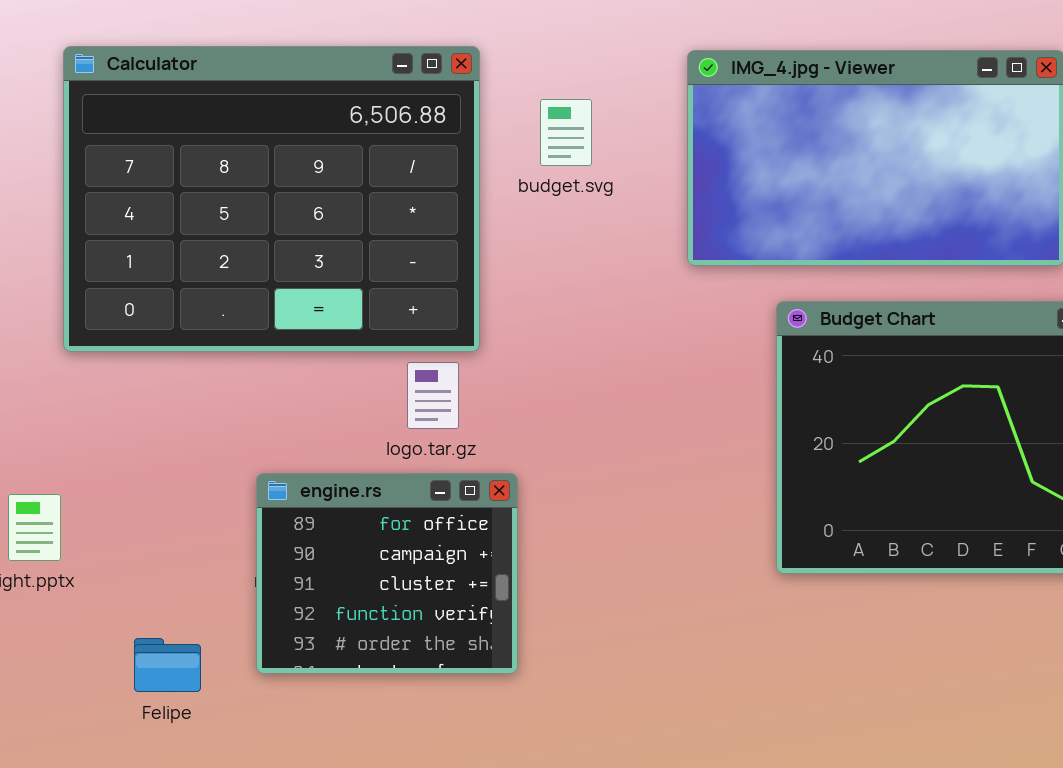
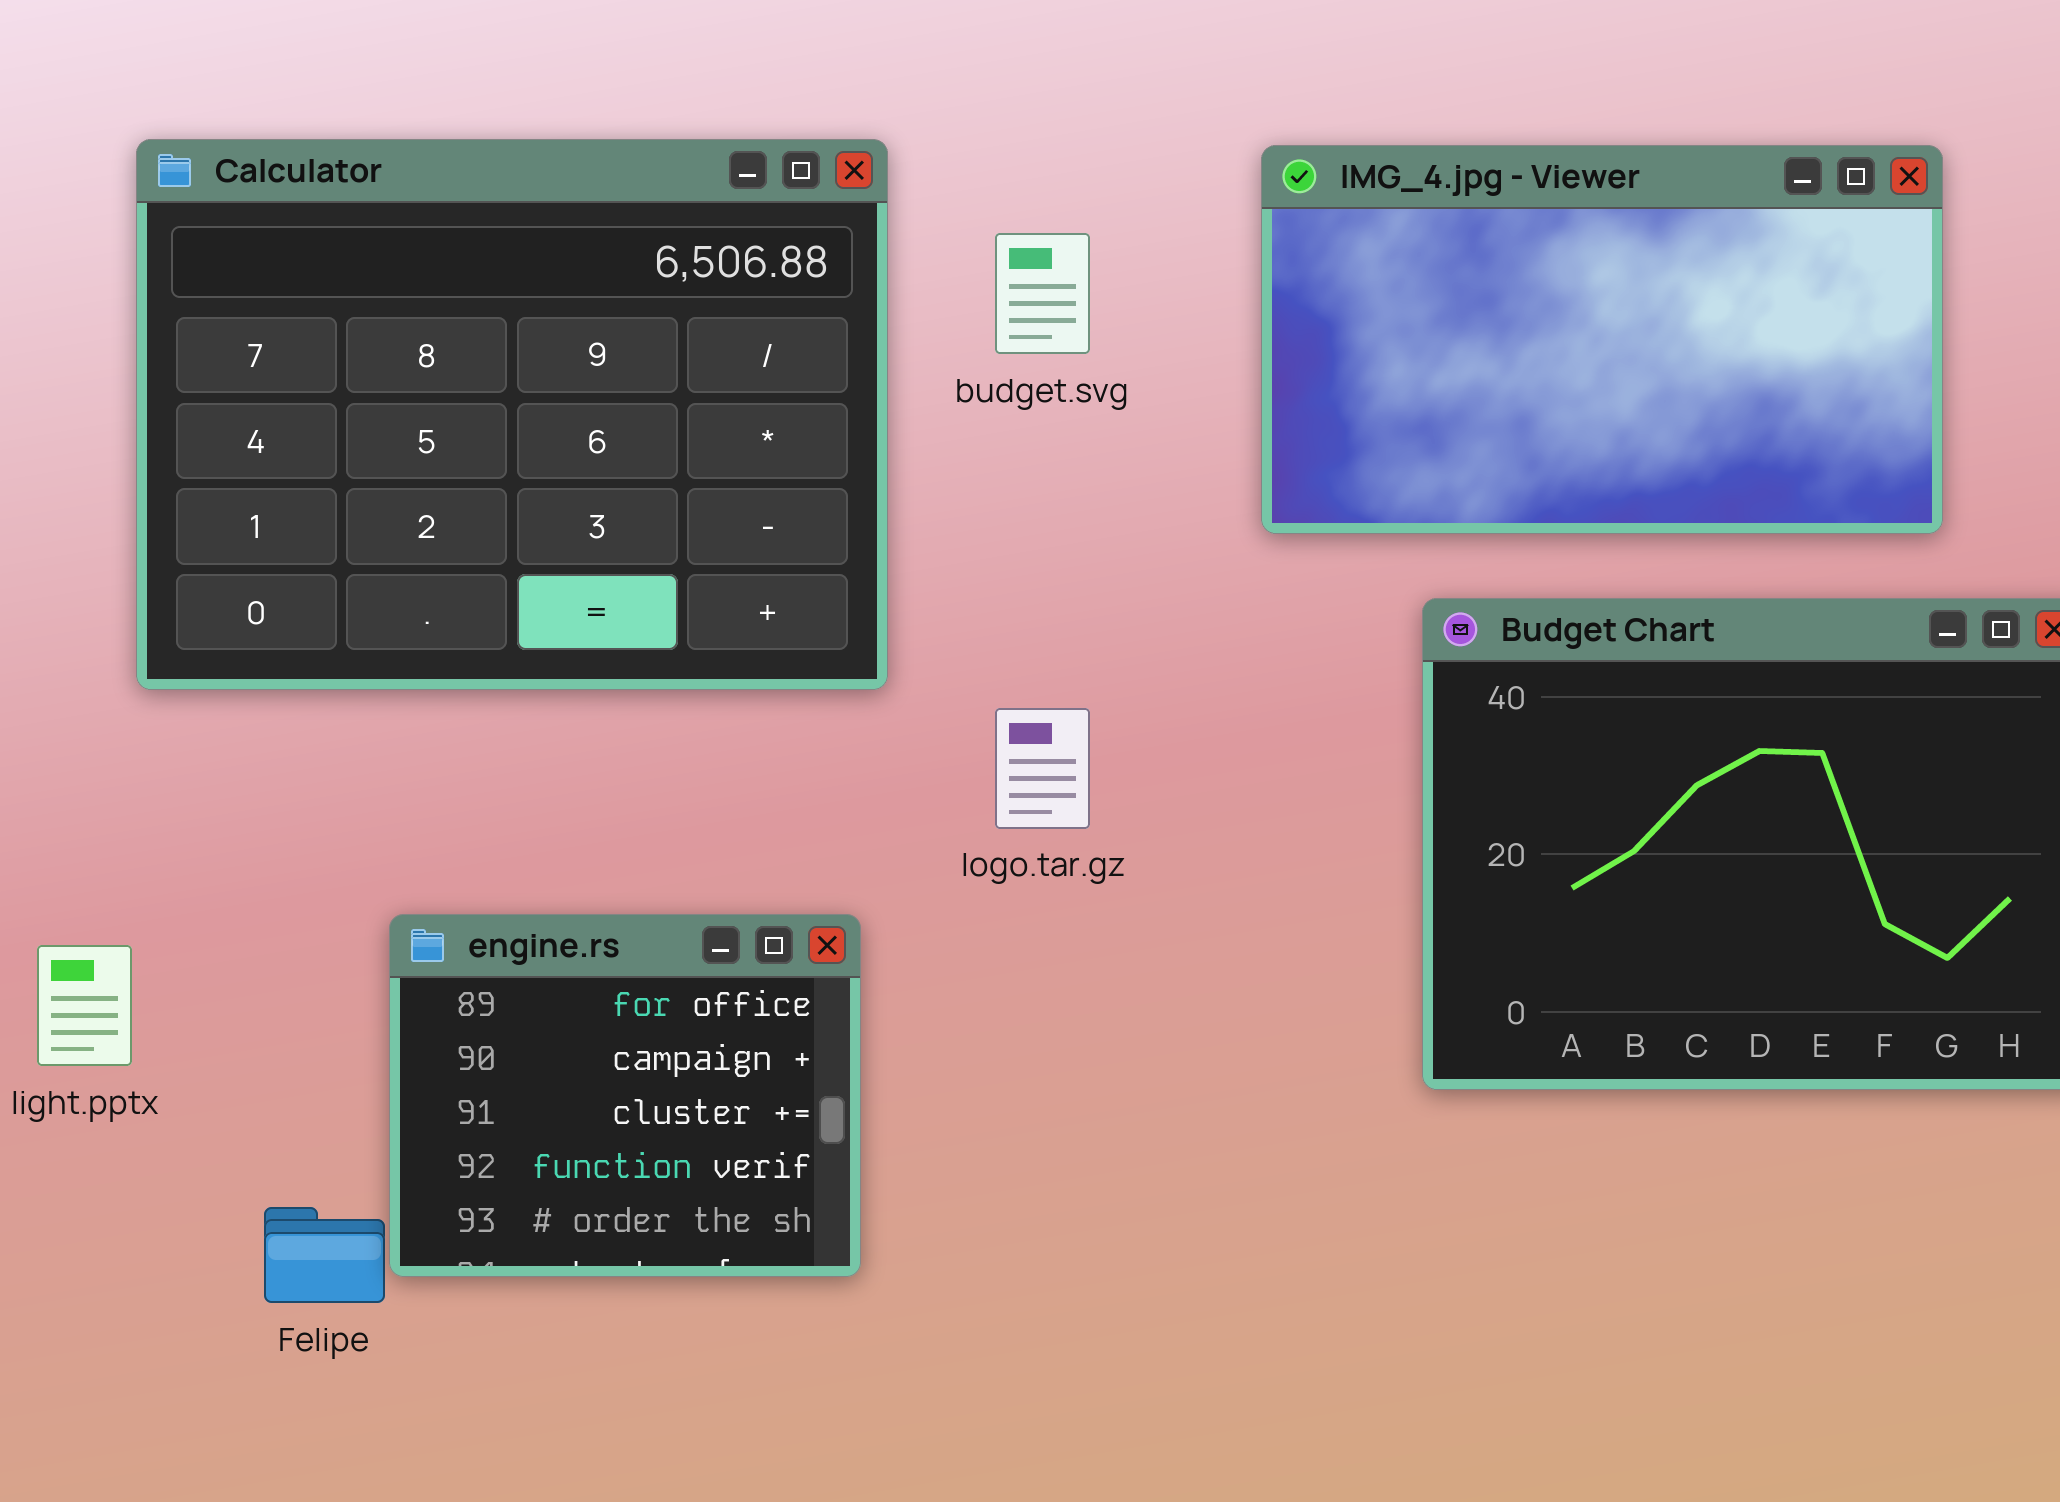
logo.tar.gz: [407,362,459,429] -> [995,708,1090,829], moved
engine.rs: [256,473,518,674] -> [389,914,861,1277], moved

